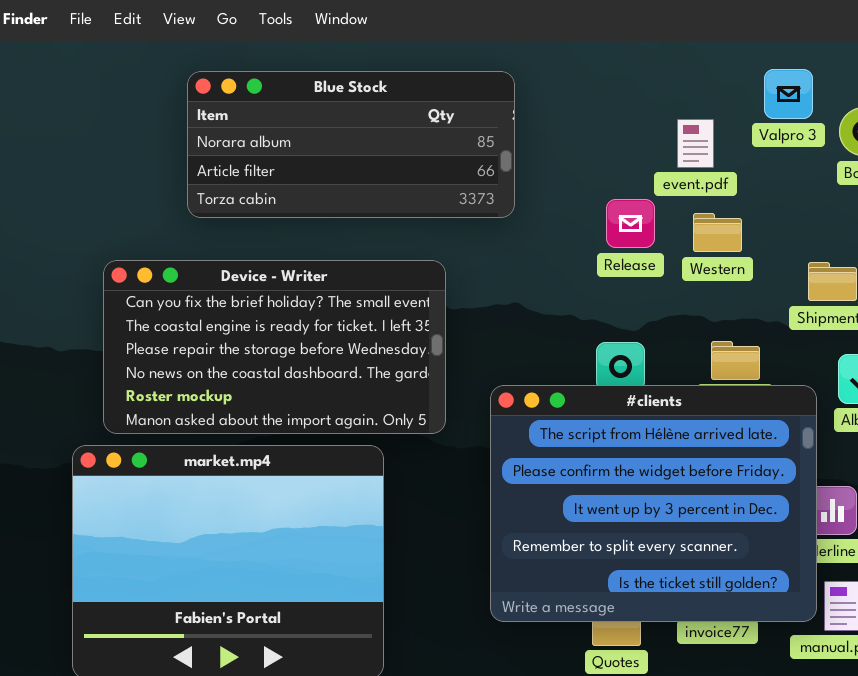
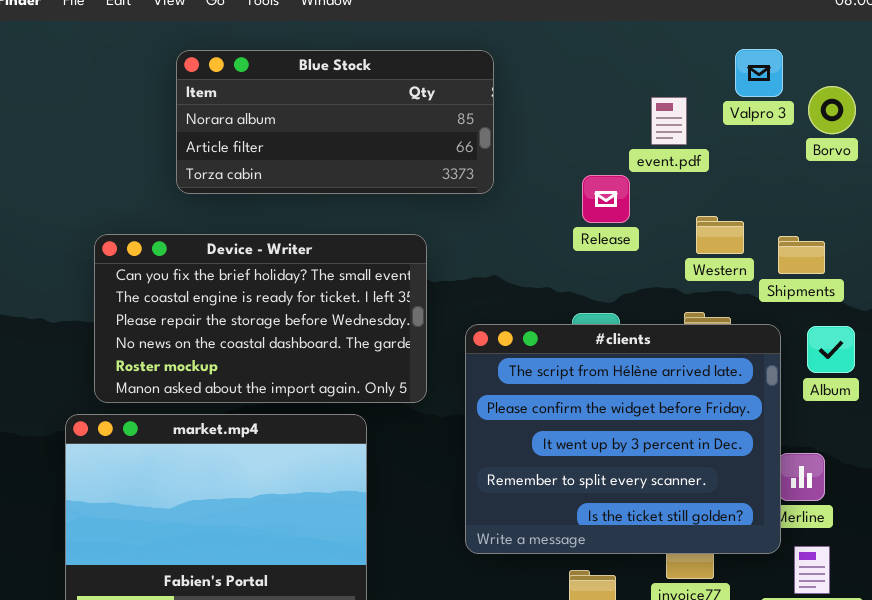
Western: [693,213,742,252] -> [696,216,744,254], moved
#clients: [490,385,817,622] -> [465,324,781,554], moved

